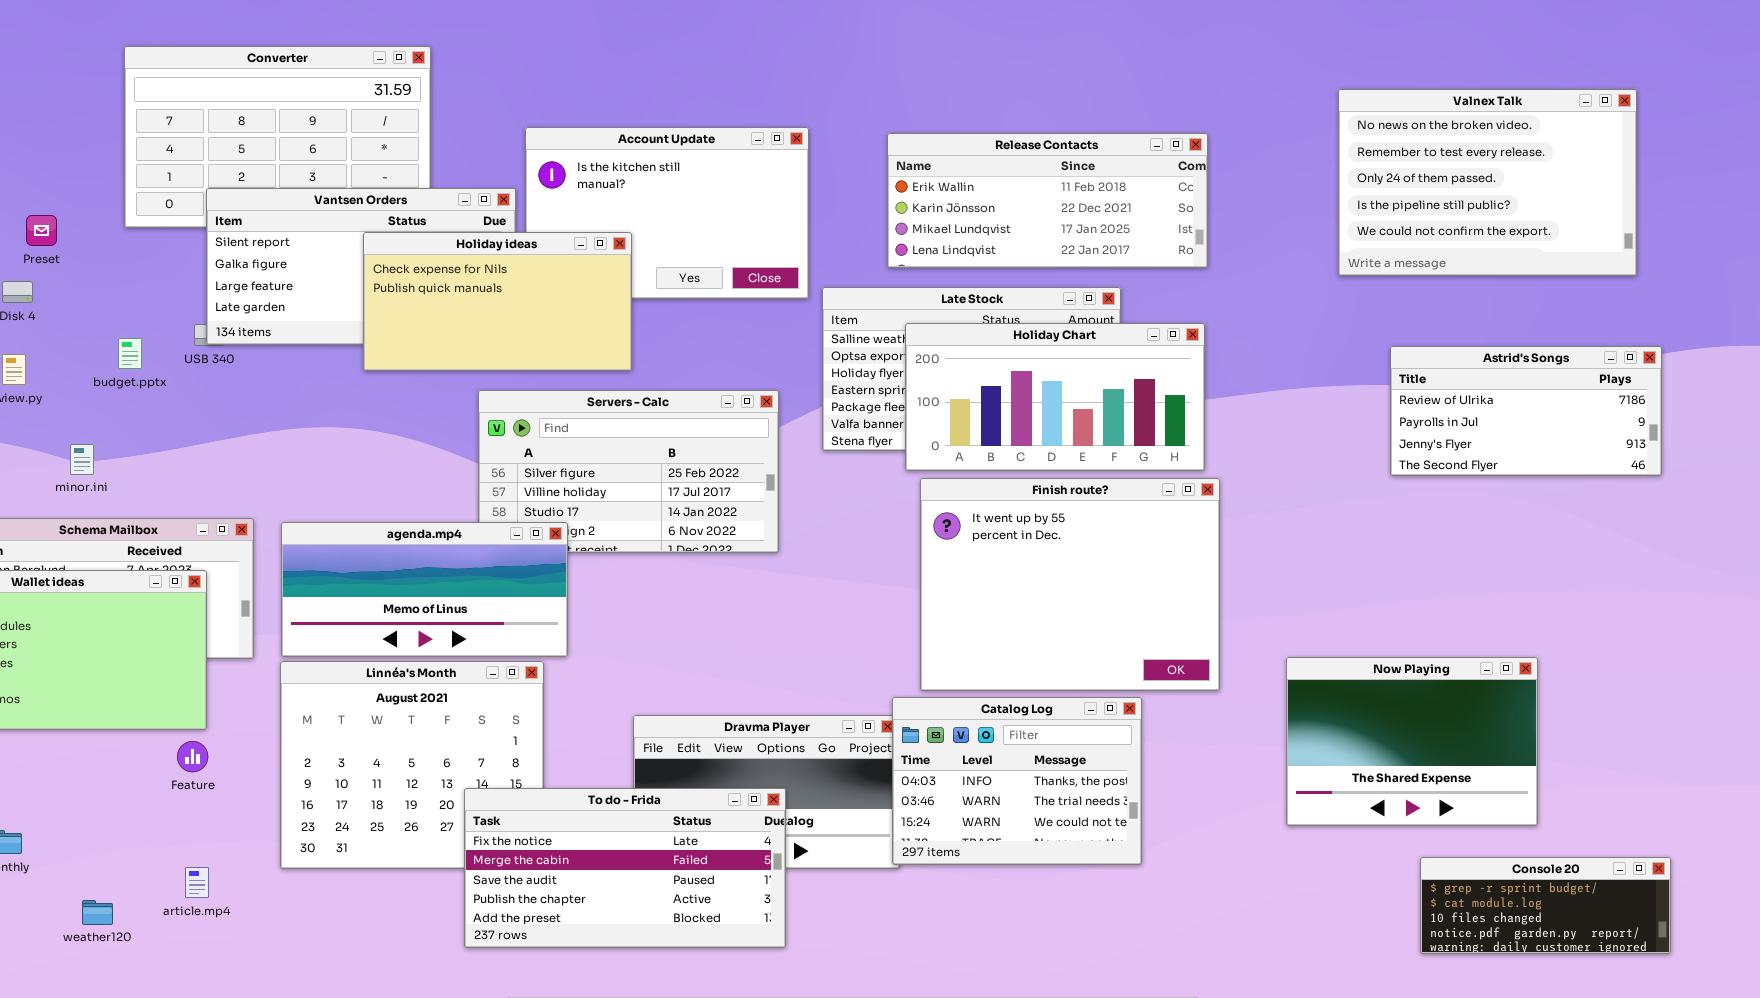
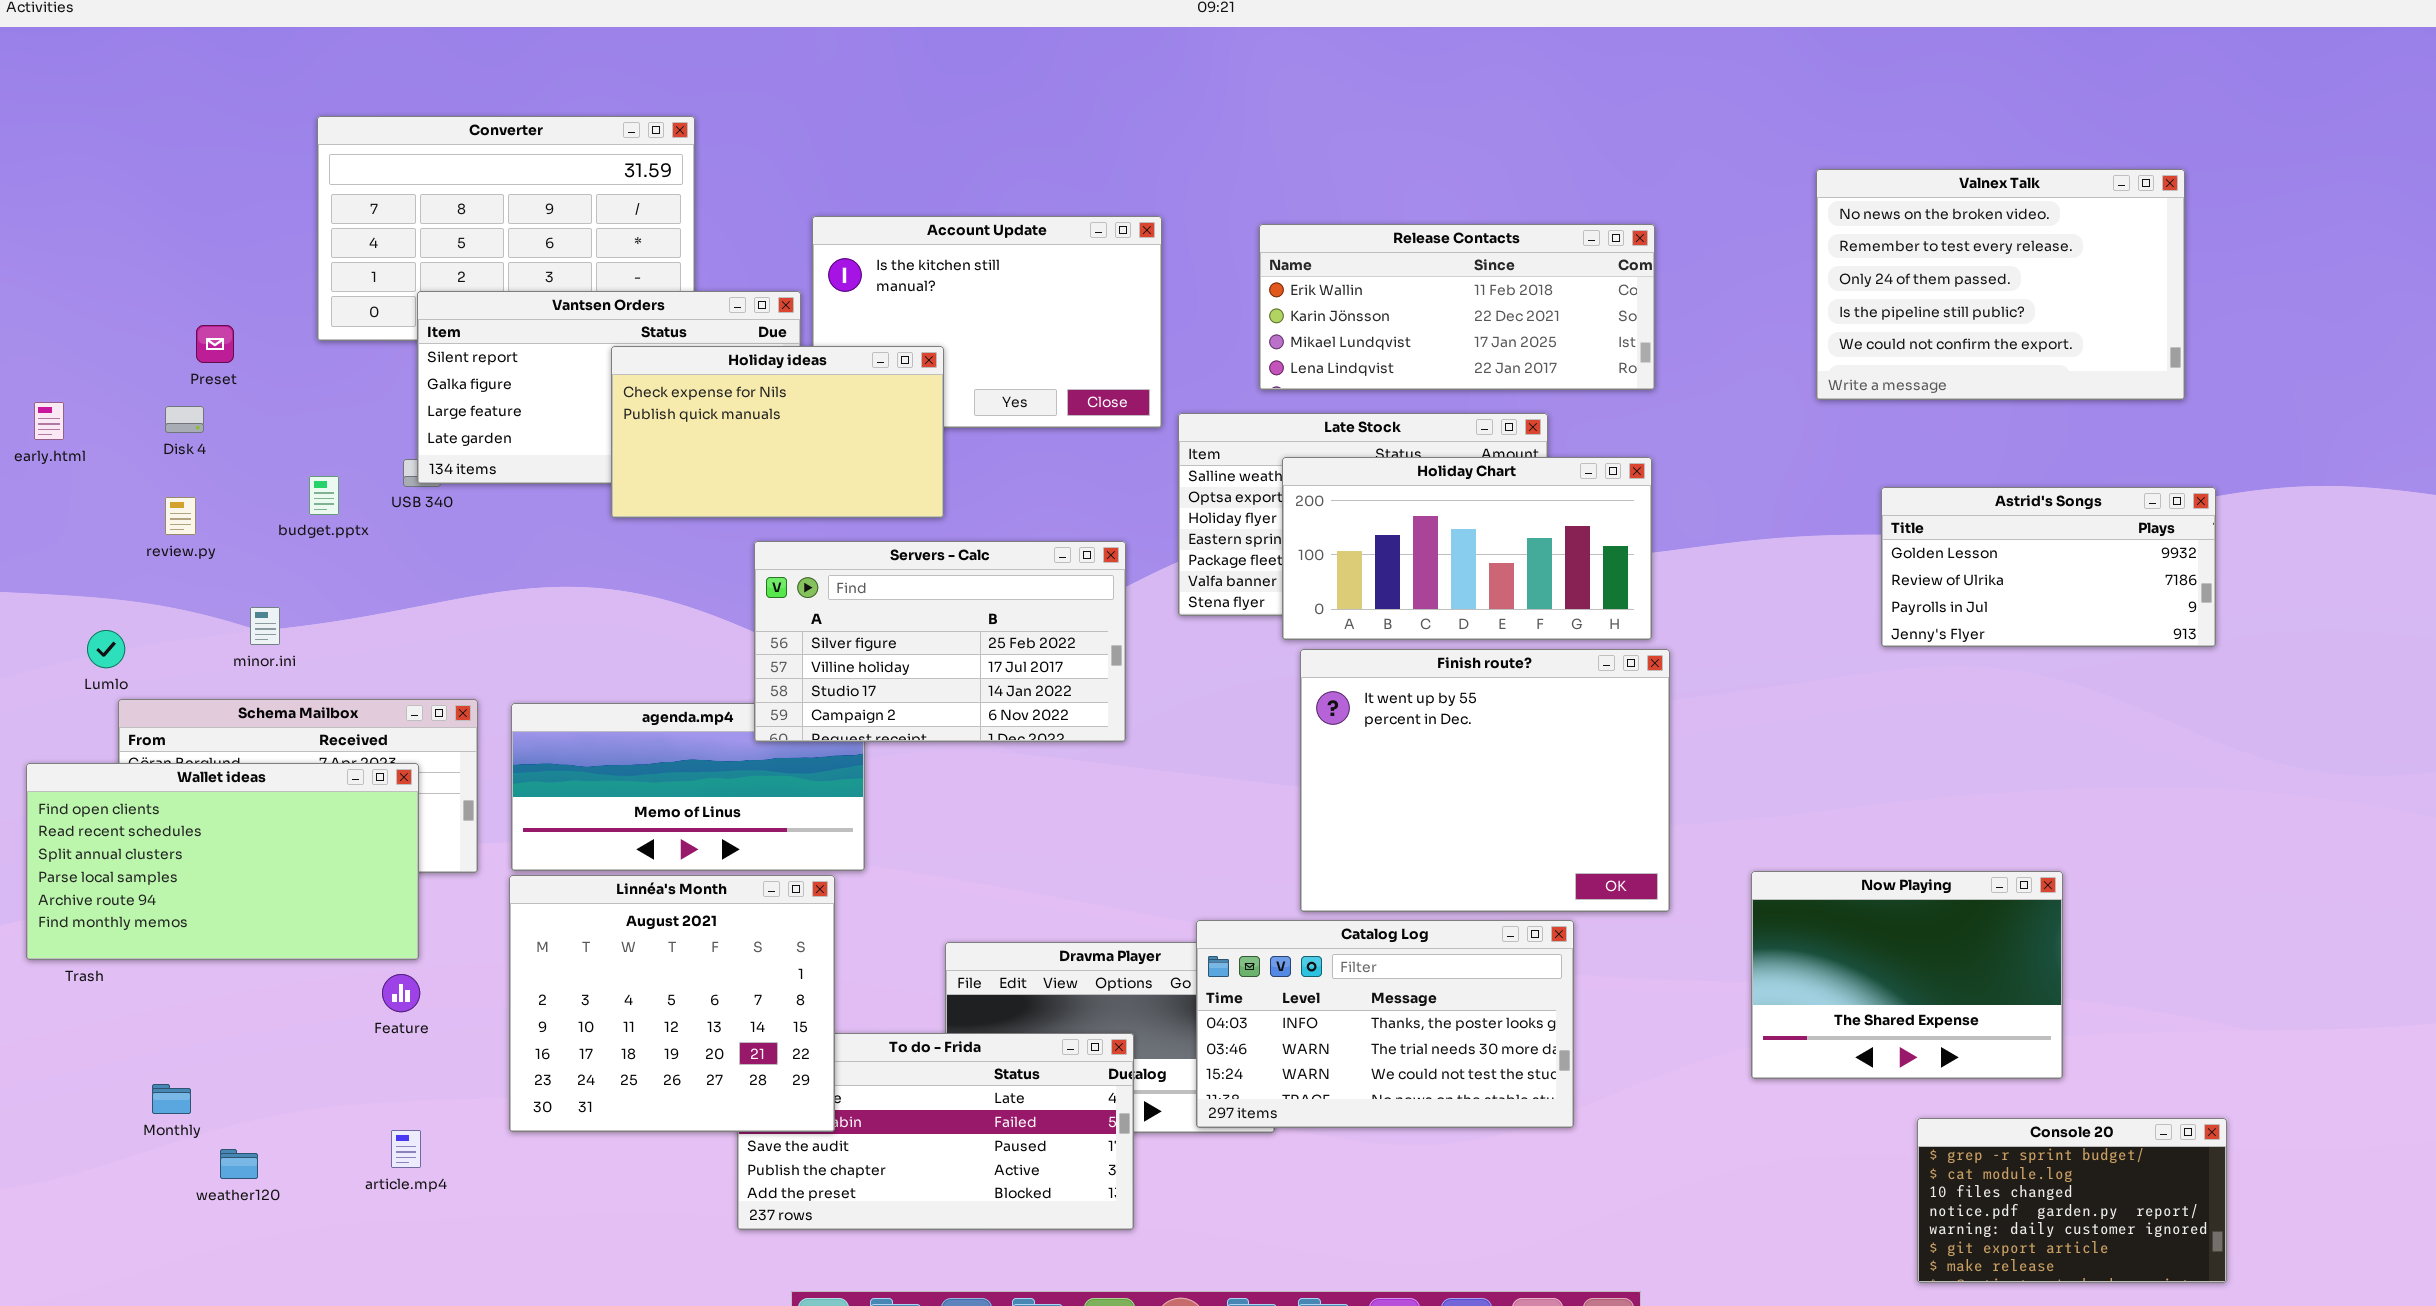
Astrid's Songs: [1390,346,1662,476] -> [1881,487,2216,647], scrolled up 1 row
Servers - Calc: [478,390,779,553] -> [754,541,1126,742], raised
Linnéa's Month: [280,661,544,869] -> [509,875,835,1132], raised
Catalog Log: [892,697,1142,865] -> [1196,920,1574,1128], resized
Console 20: [1420,857,1671,954] -> [1917,1118,2227,1283], resized
weather120: [82,900,113,925] -> [220,1149,258,1179], moved

